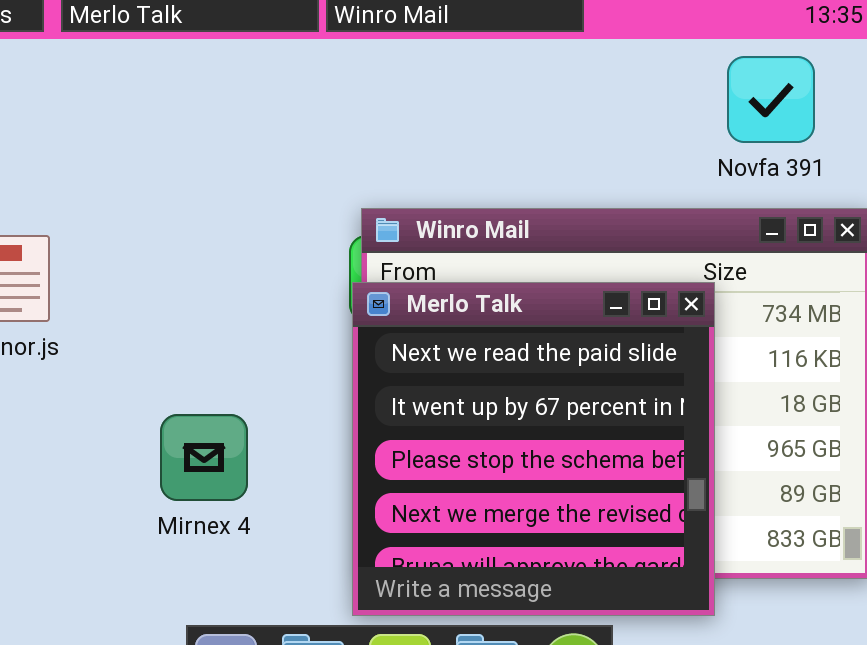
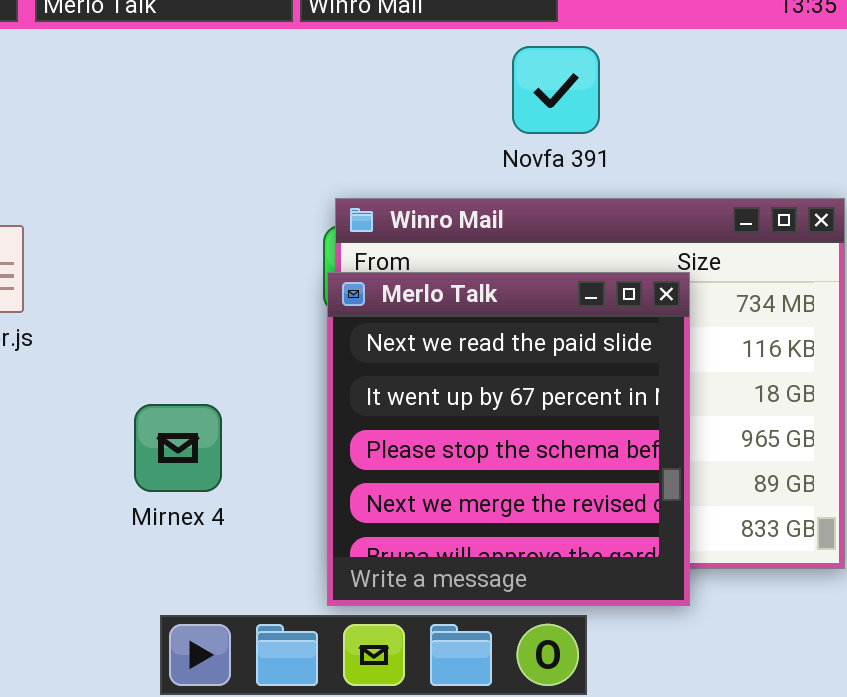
Novfa 391: [727,56,815,143] -> [512,46,600,134], moved

